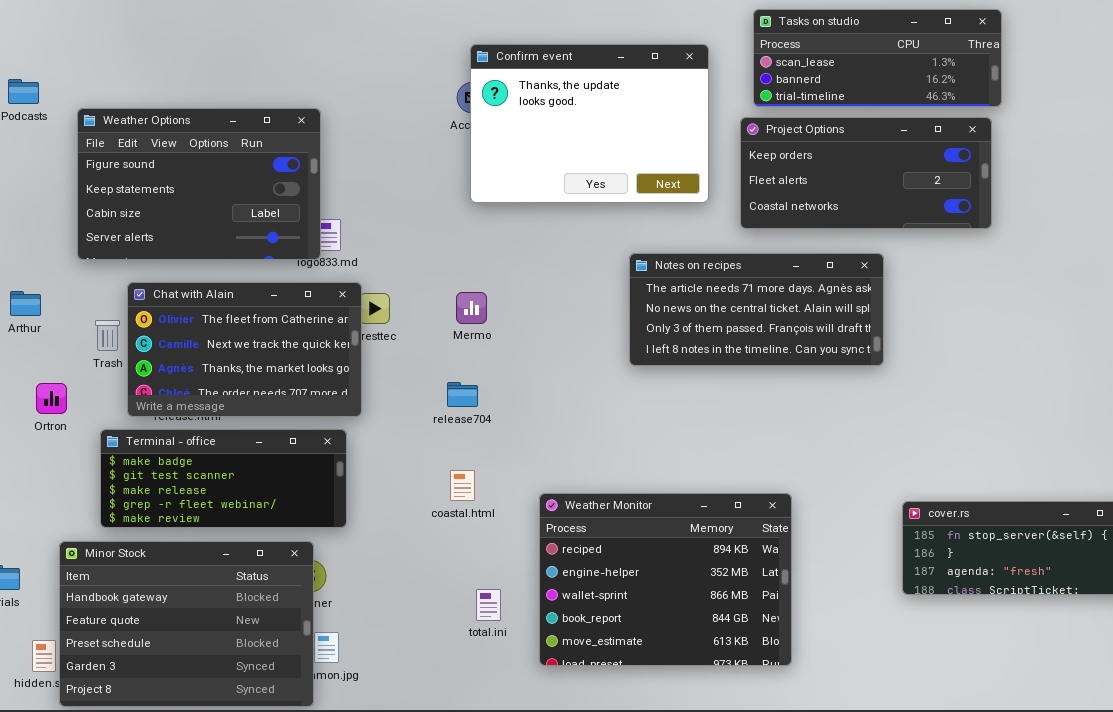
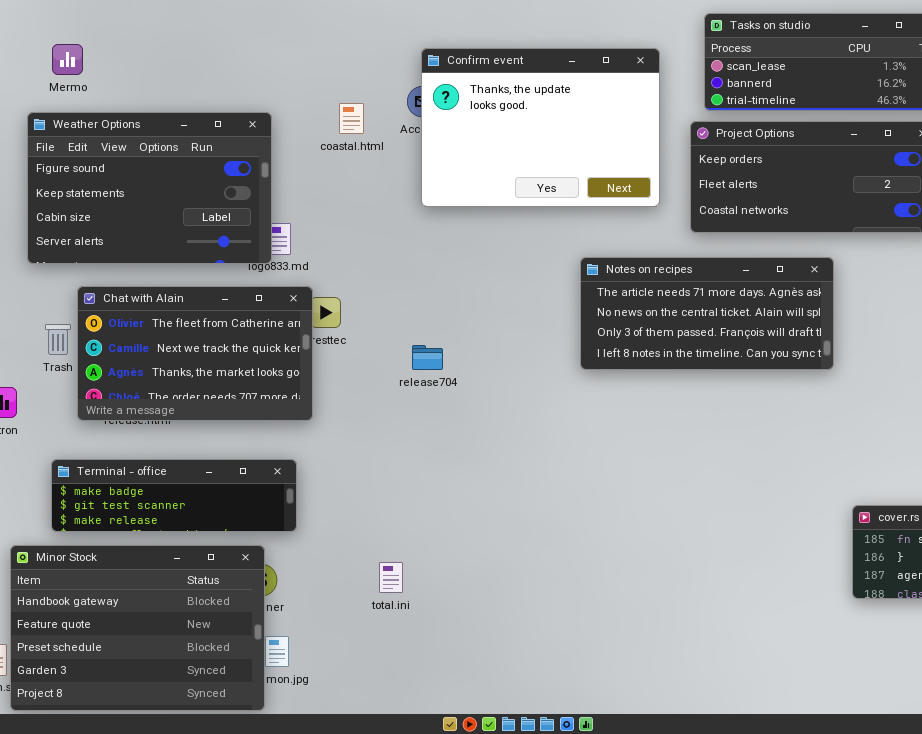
Mermo: [456,292,487,324] -> [52,44,83,75], moved
release704: [447,382,478,407] -> [412,345,443,370], moved
Terminal - office: [100,429,347,528] -> [51,459,297,532], resized
coastal.html: [450,470,475,501] -> [339,103,364,134], moved
Weather Monitor: [539,493,792,666] -> none, closed
total.ini: [476,589,501,621] -> [379,562,403,593], moved

